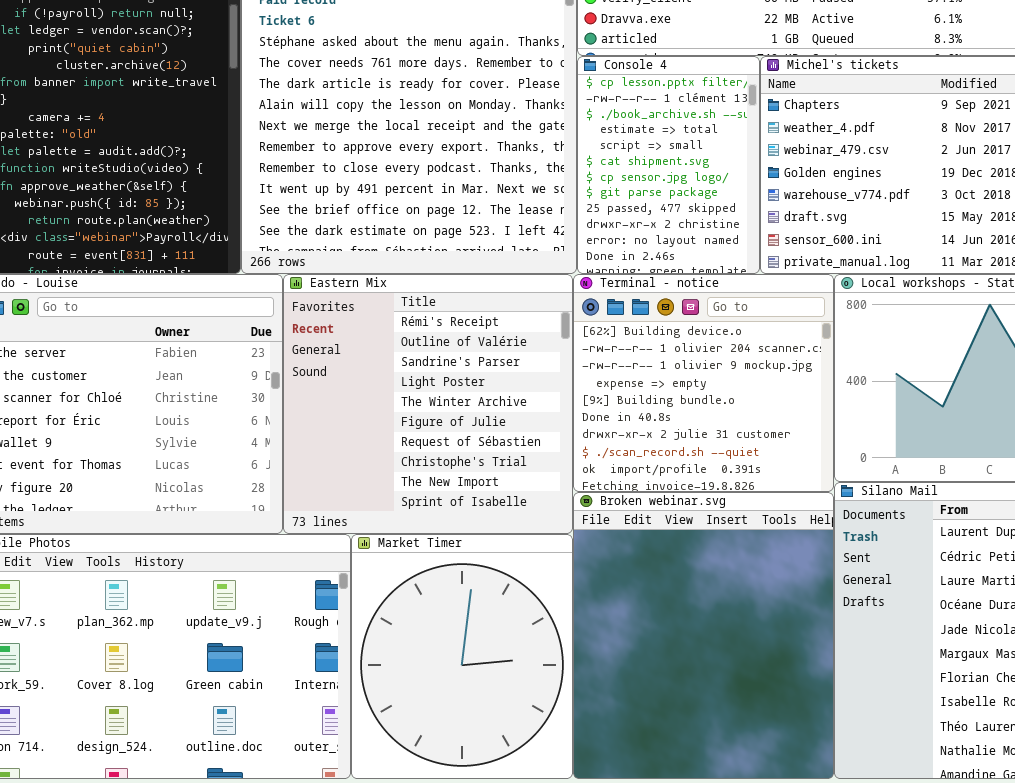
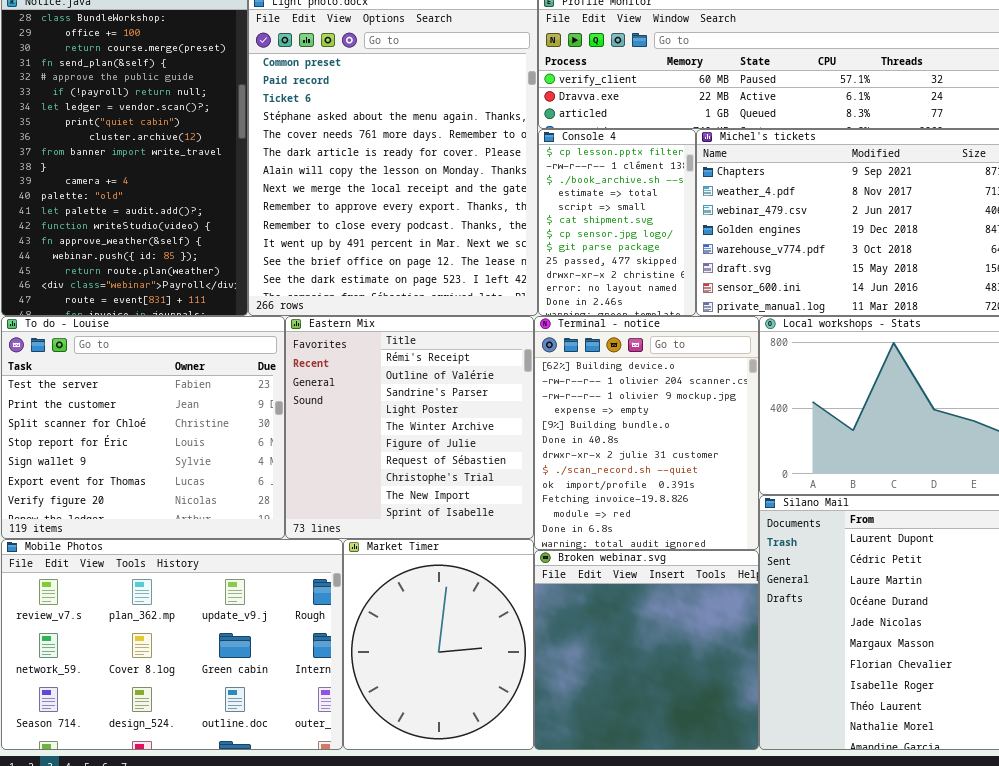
Terminal - notice: [573,274,834,492] -> [534,316,759,550], resized
Broken webinar.svg: [573,492,834,779] -> [534,550,759,750], resized

